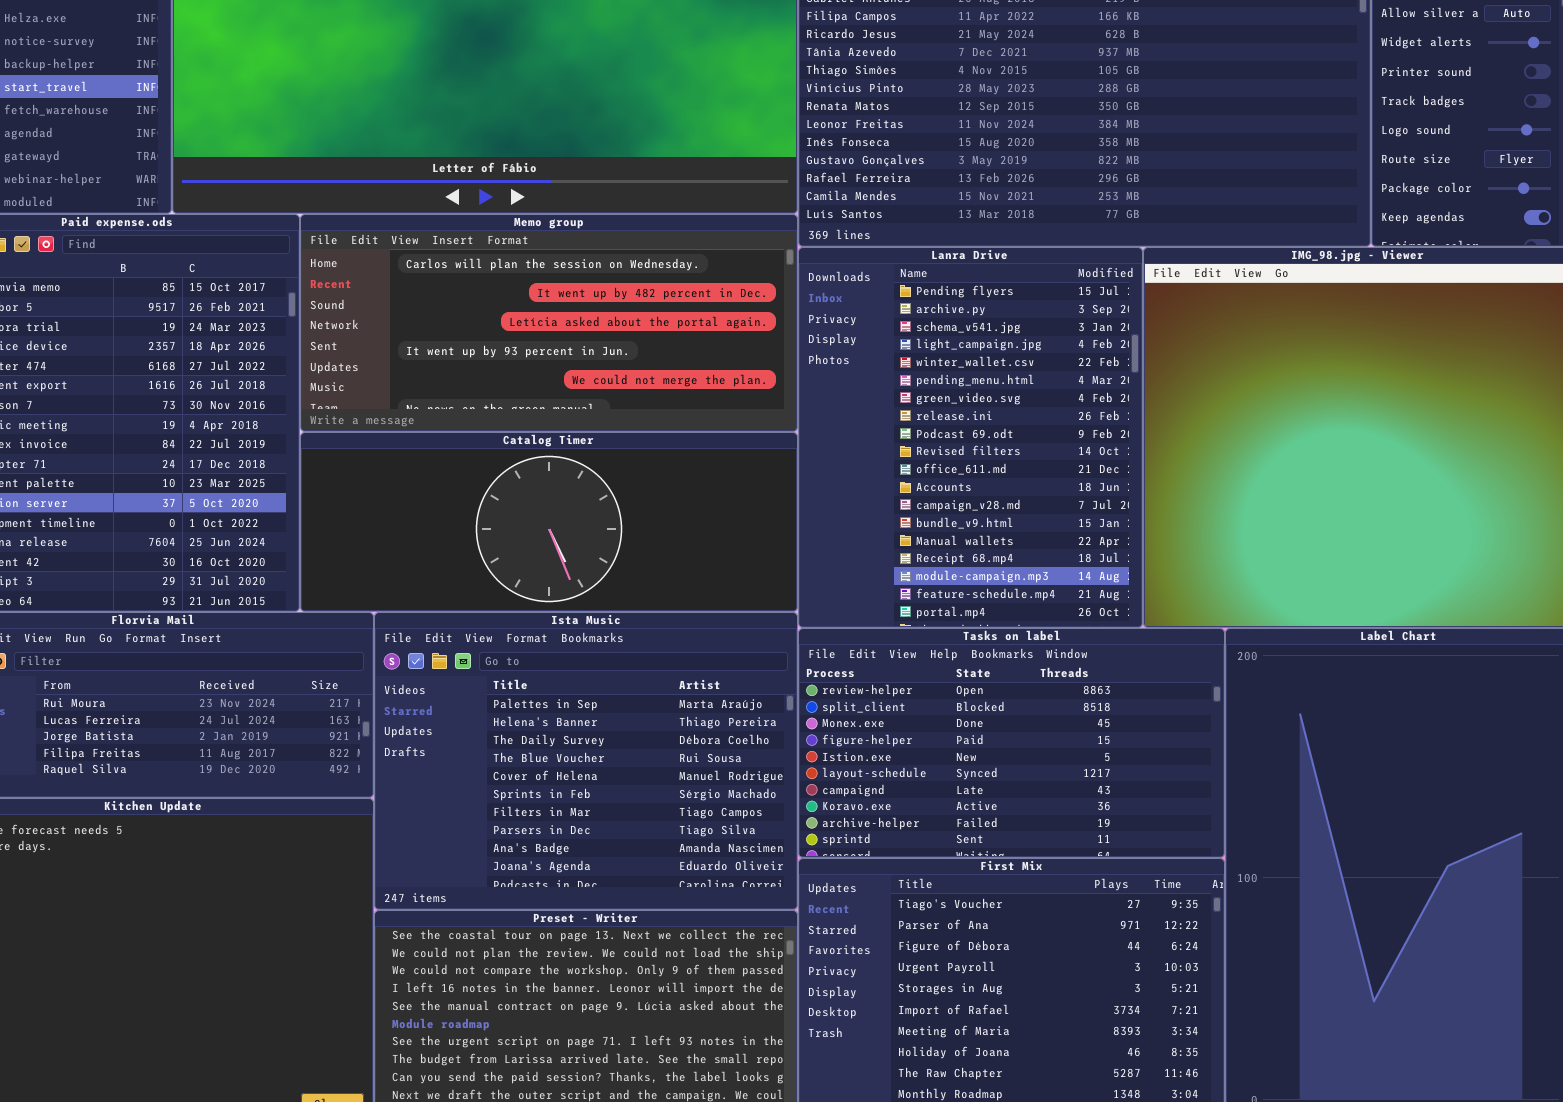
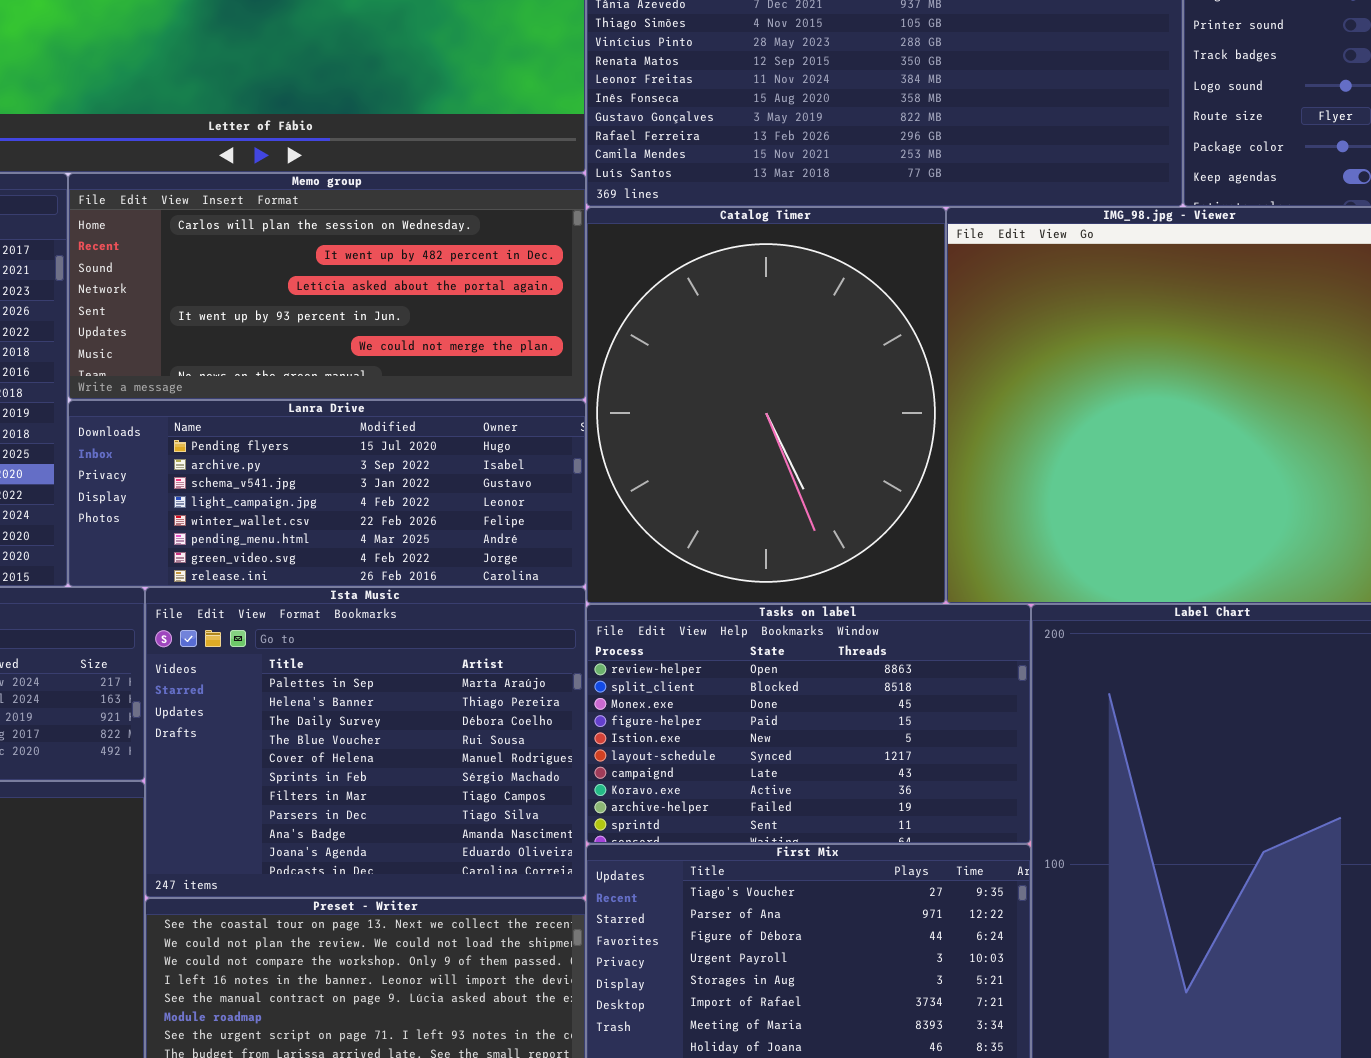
Lanra Drive: [798,247,1143,628] -> [68,400,586,587], moved, resized
Catalog Timer: [300,432,798,612] -> [586,207,946,604], moved, resized

